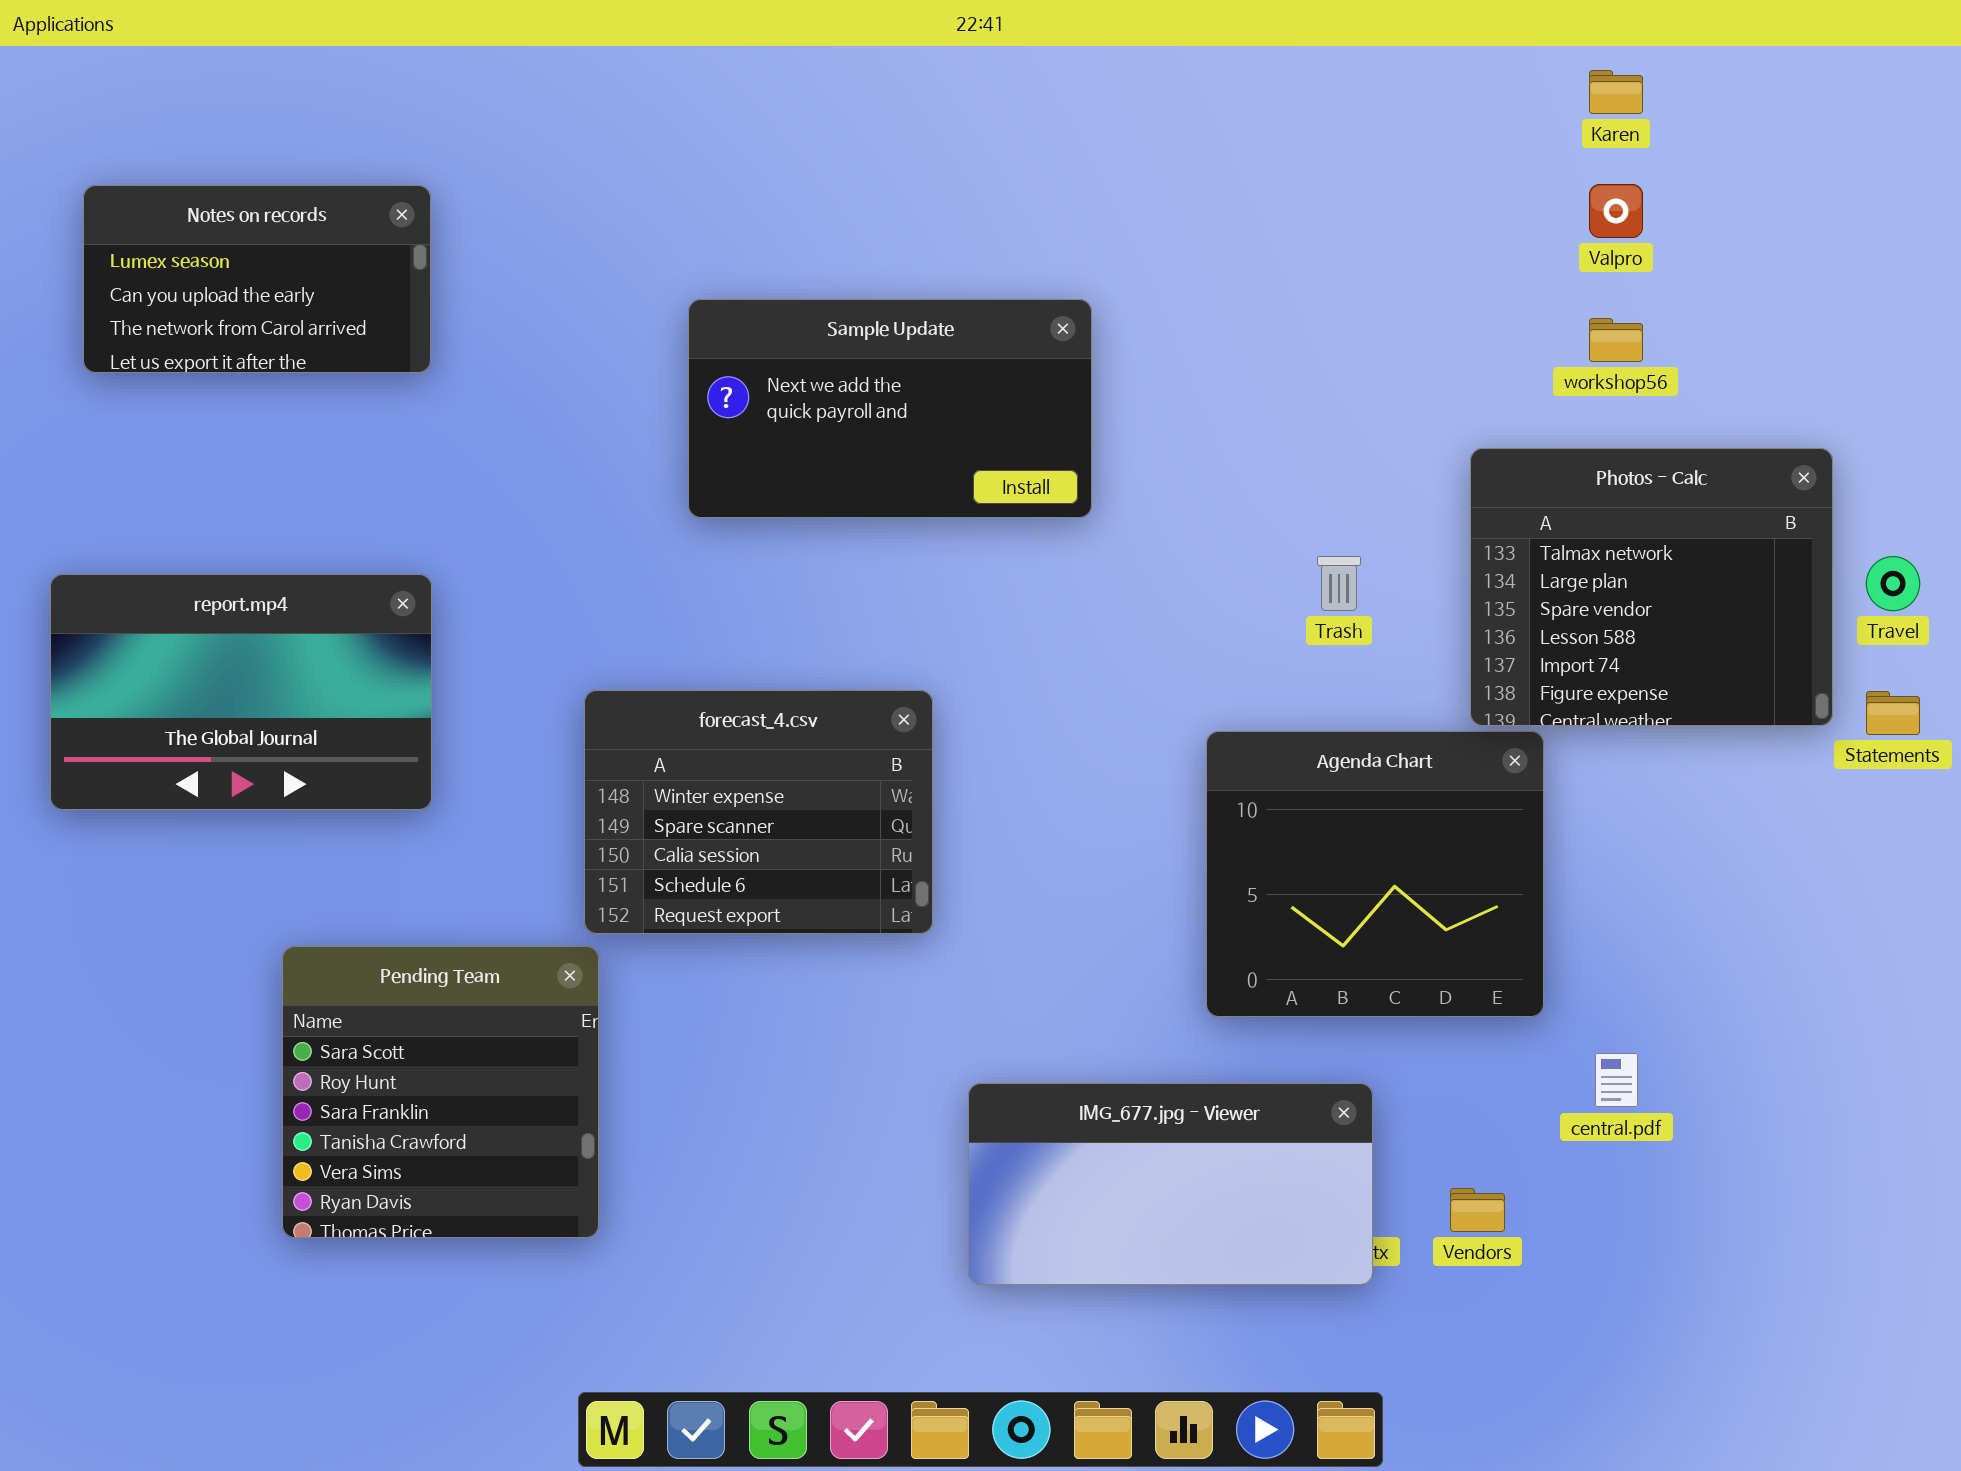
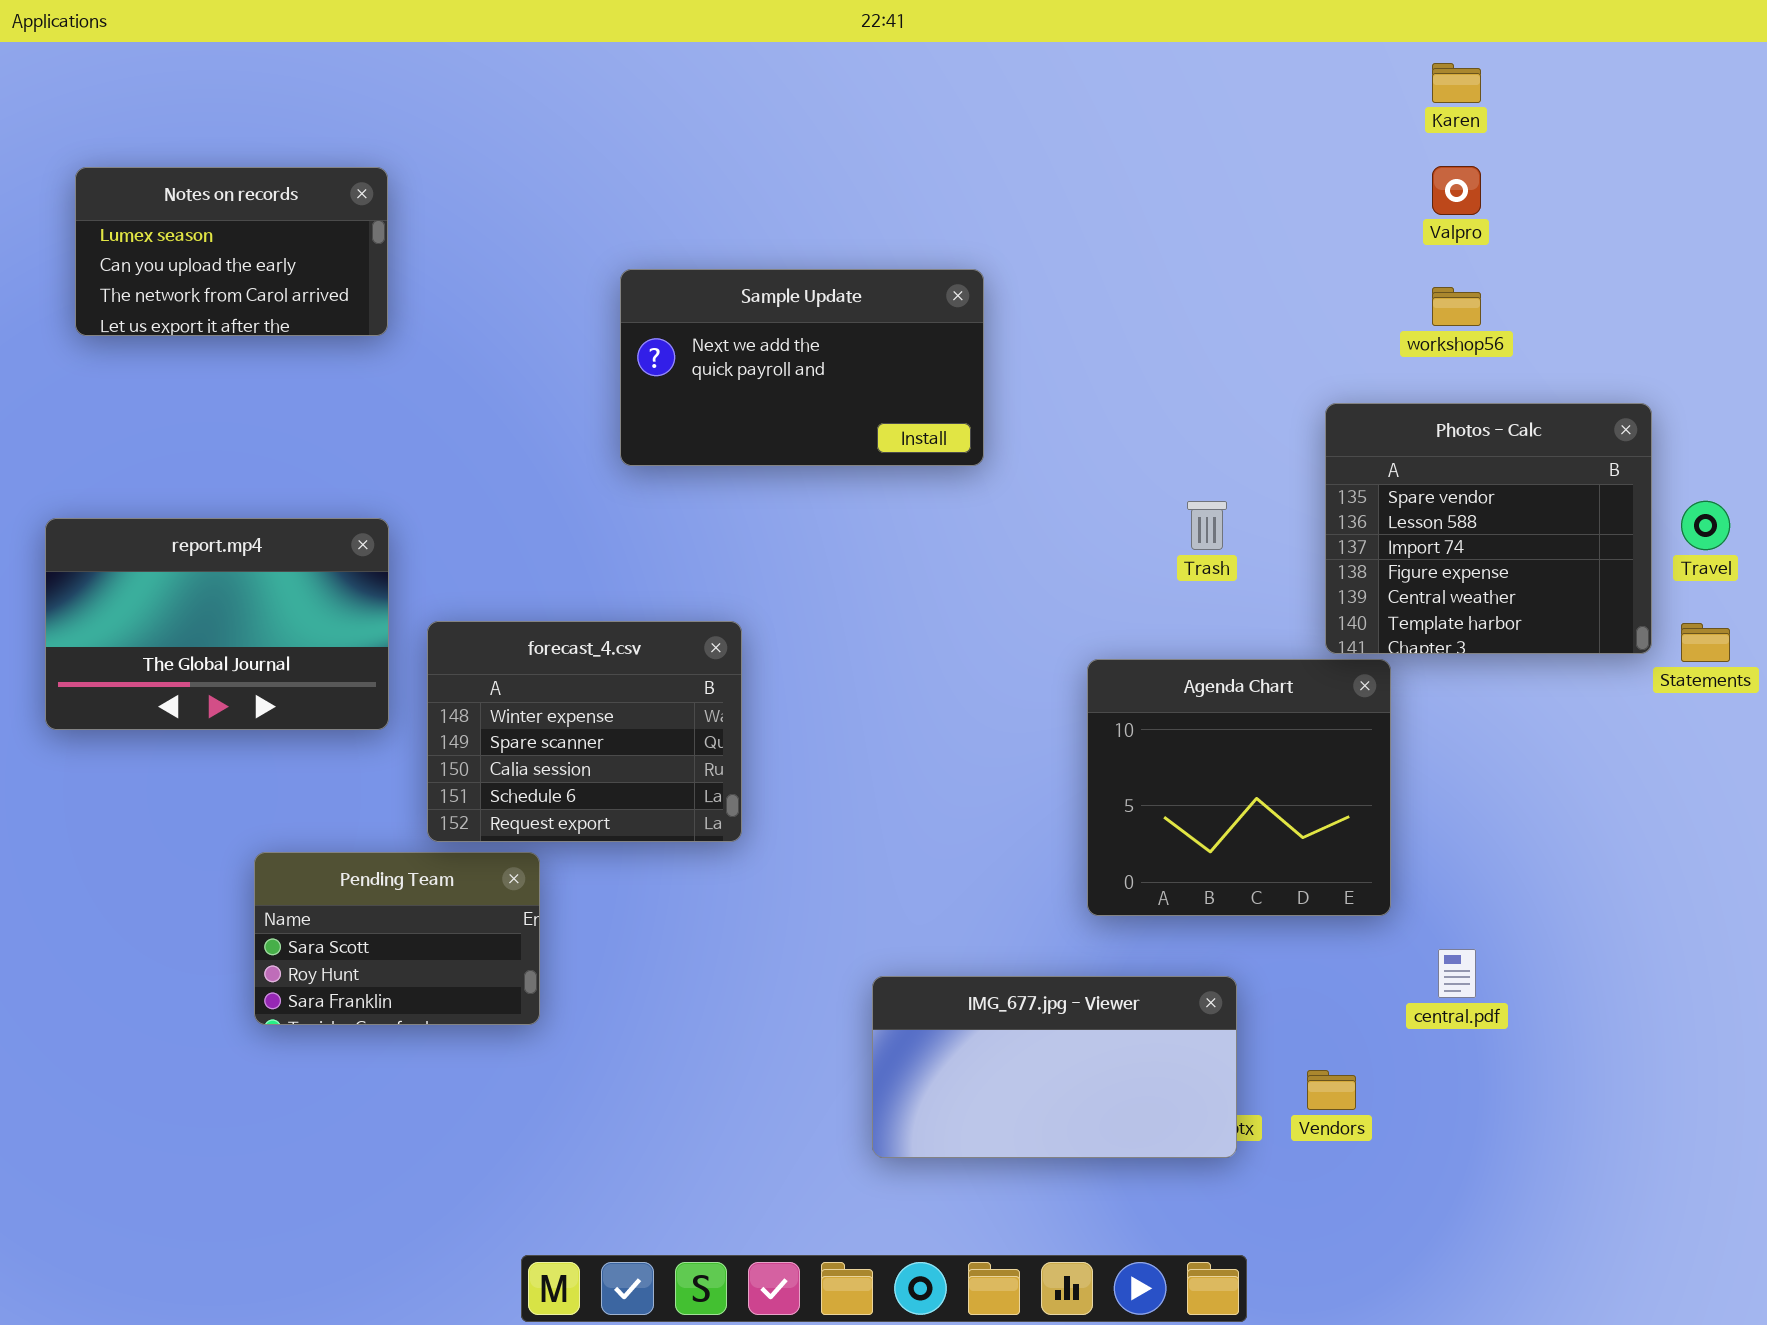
Photos - Calc: [1470,448,1833,726] -> [1325,403,1652,654], scrolled down 2 rows
forecast_4.csv: [584,690,933,934] -> [427,621,742,842], moved
Pending Team: [282,946,599,1238] -> [254,852,540,1025], resized

